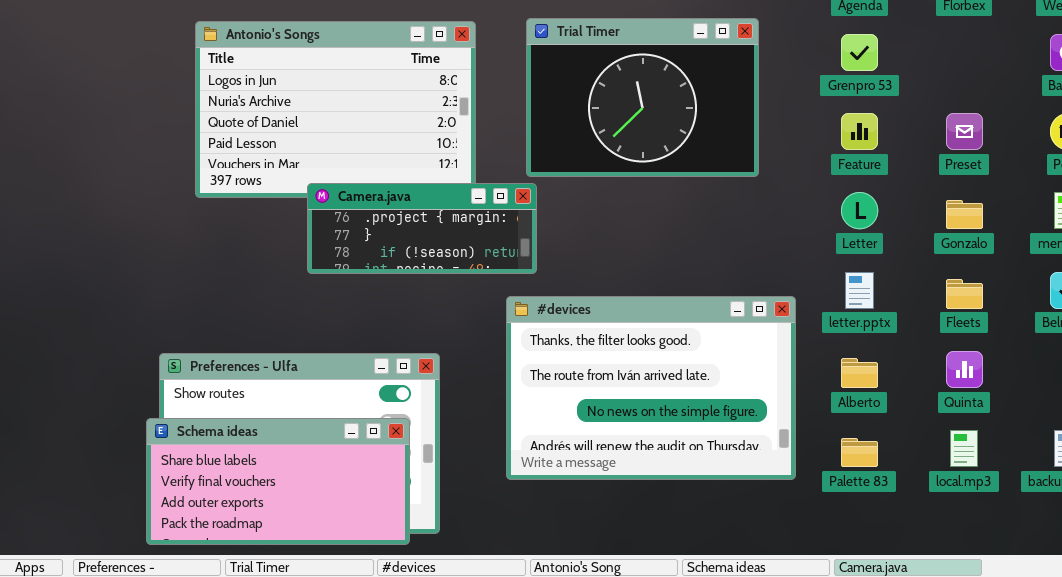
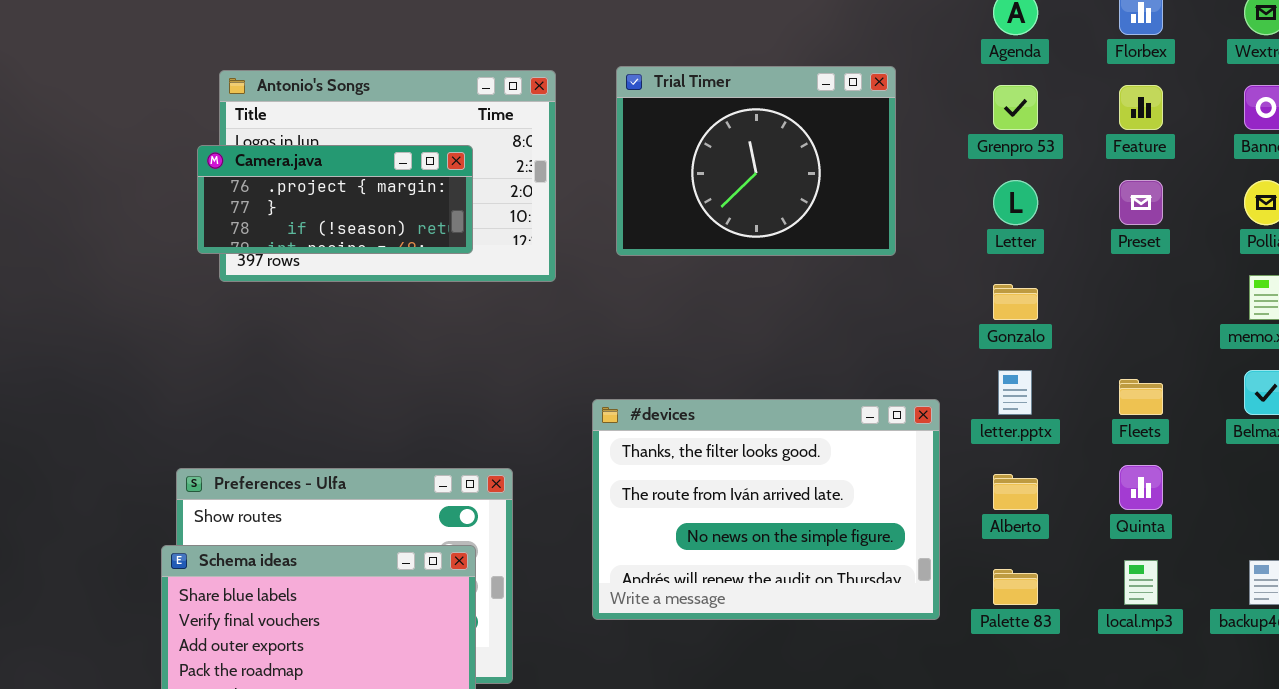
Feature: [841,113,878,150] -> [1119,85,1163,130], moved
Camera.java: [307,183,537,274] -> [197,145,473,254], moved
Letter: [841,192,878,229] -> [993,180,1038,225], moved
Gonzalo: [946,200,983,229] -> [993,284,1038,320], moved

